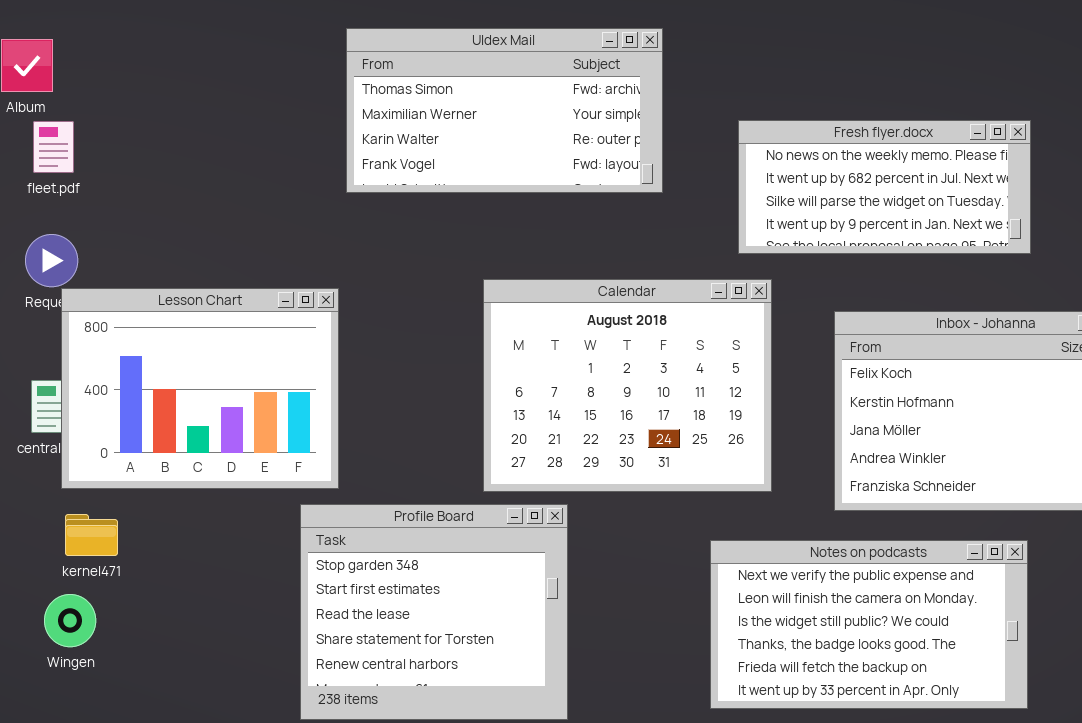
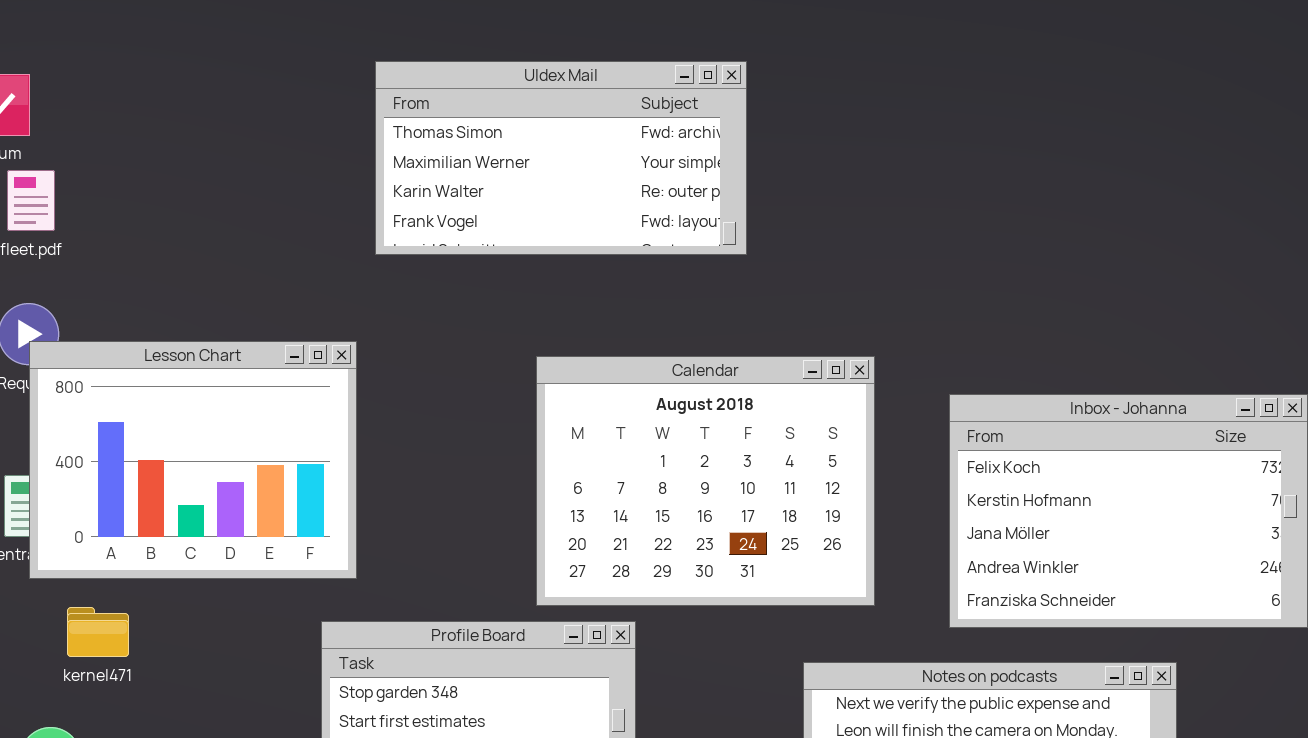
Fresh flyer.docx: [738,120,1031,254] -> none, closed
Lesson Chart: [61,288,339,489] -> [29,341,357,579], moved
kernel471: [65,514,118,556] -> [67,607,129,657], moved

